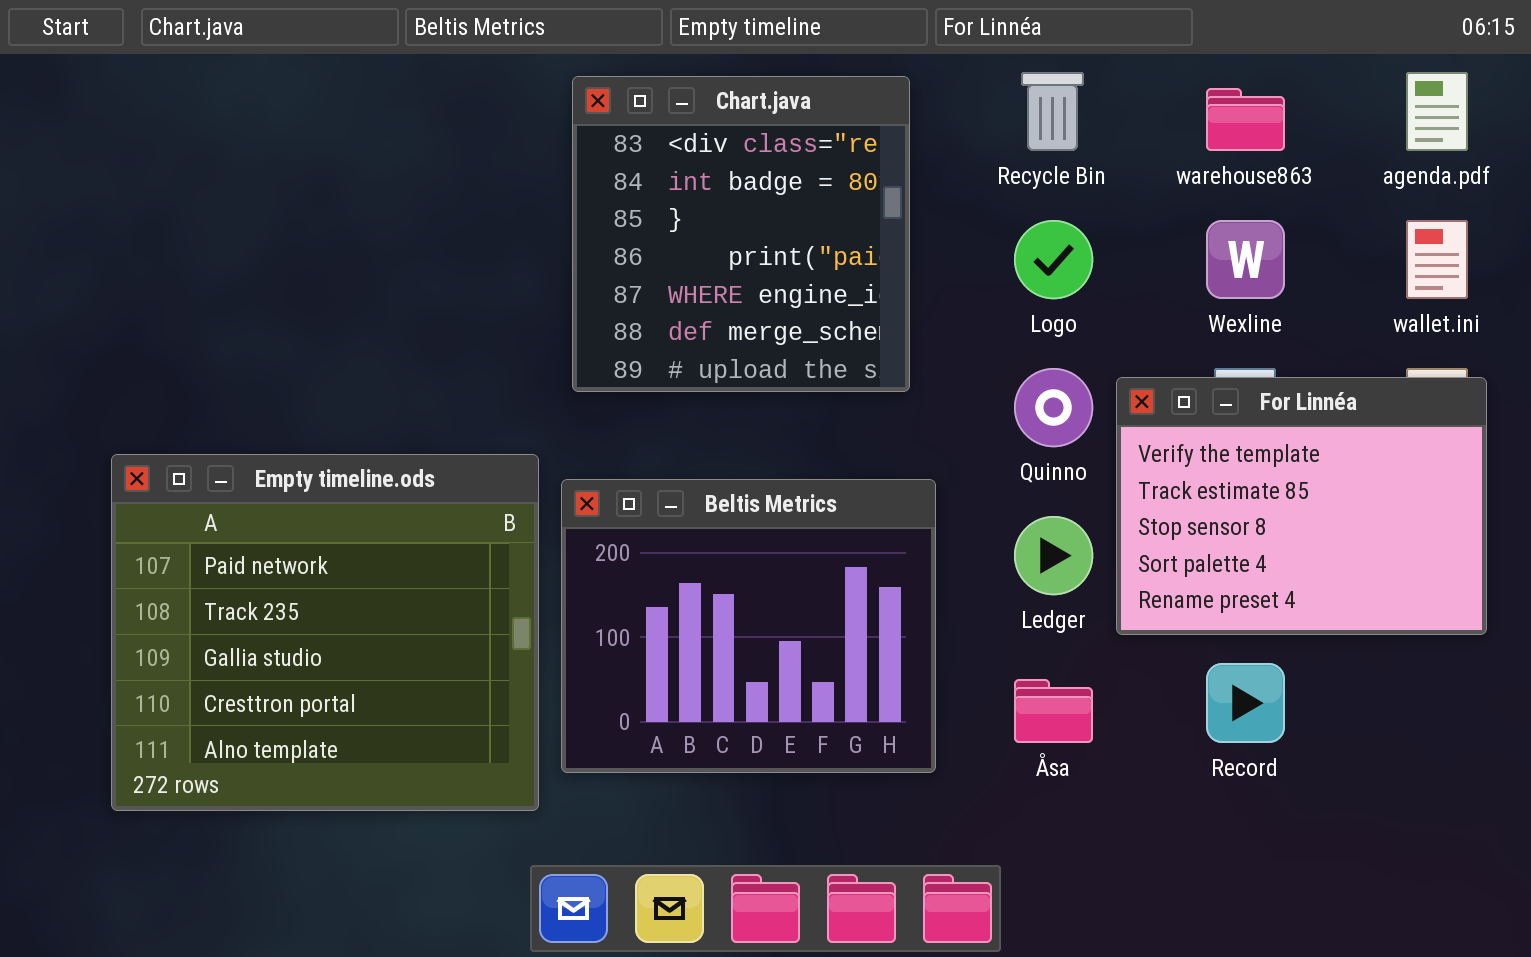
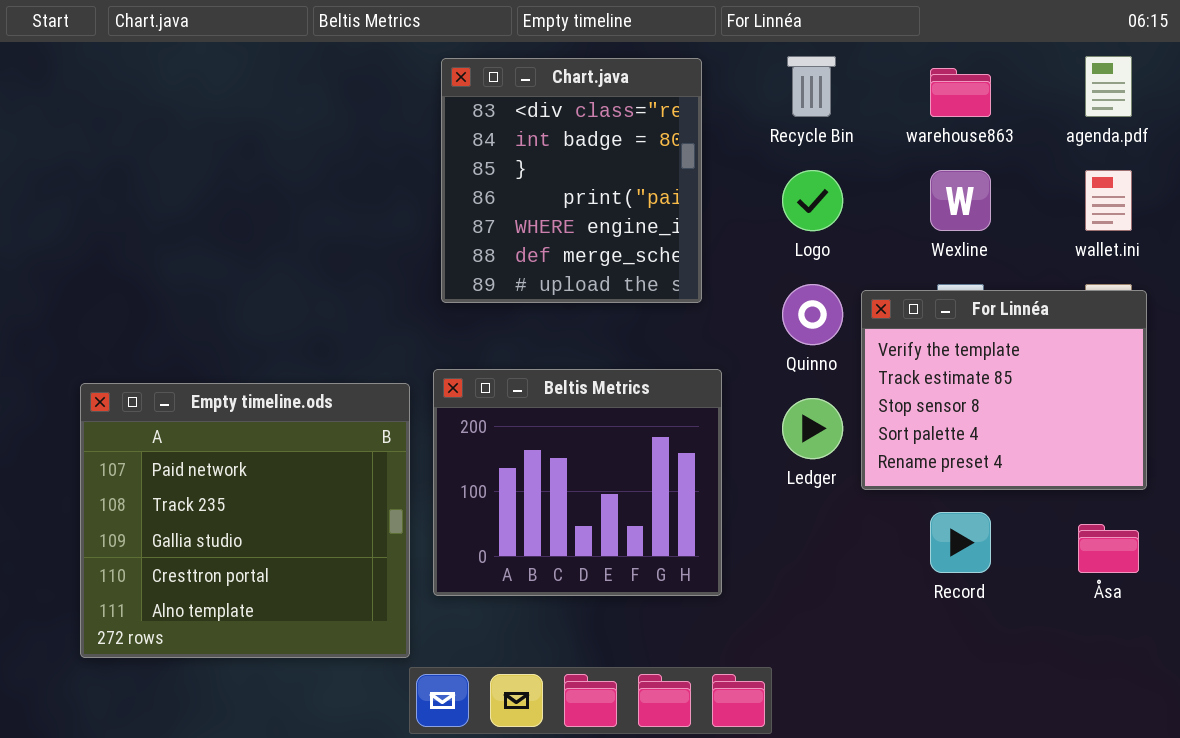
Empty timeline.ods: [111,454,539,811] -> [80,383,410,658], moved
Åsa: [1014,679,1093,743] -> [1078,524,1139,573], moved

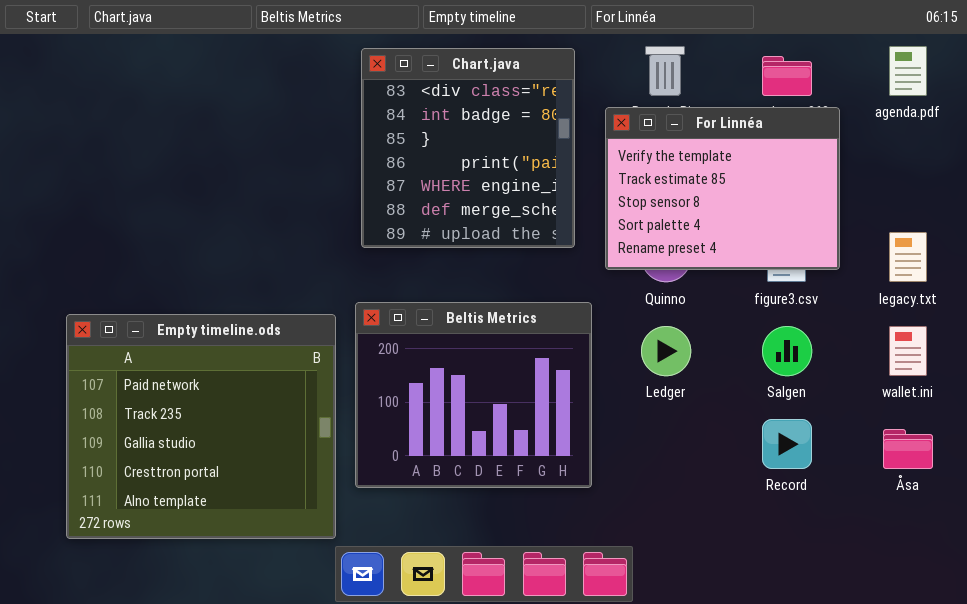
wallet.ini: [1085,170,1132,231] -> [889,326,927,376], moved
For Linnéa: [861,290,1147,490] -> [605,107,840,270], moved

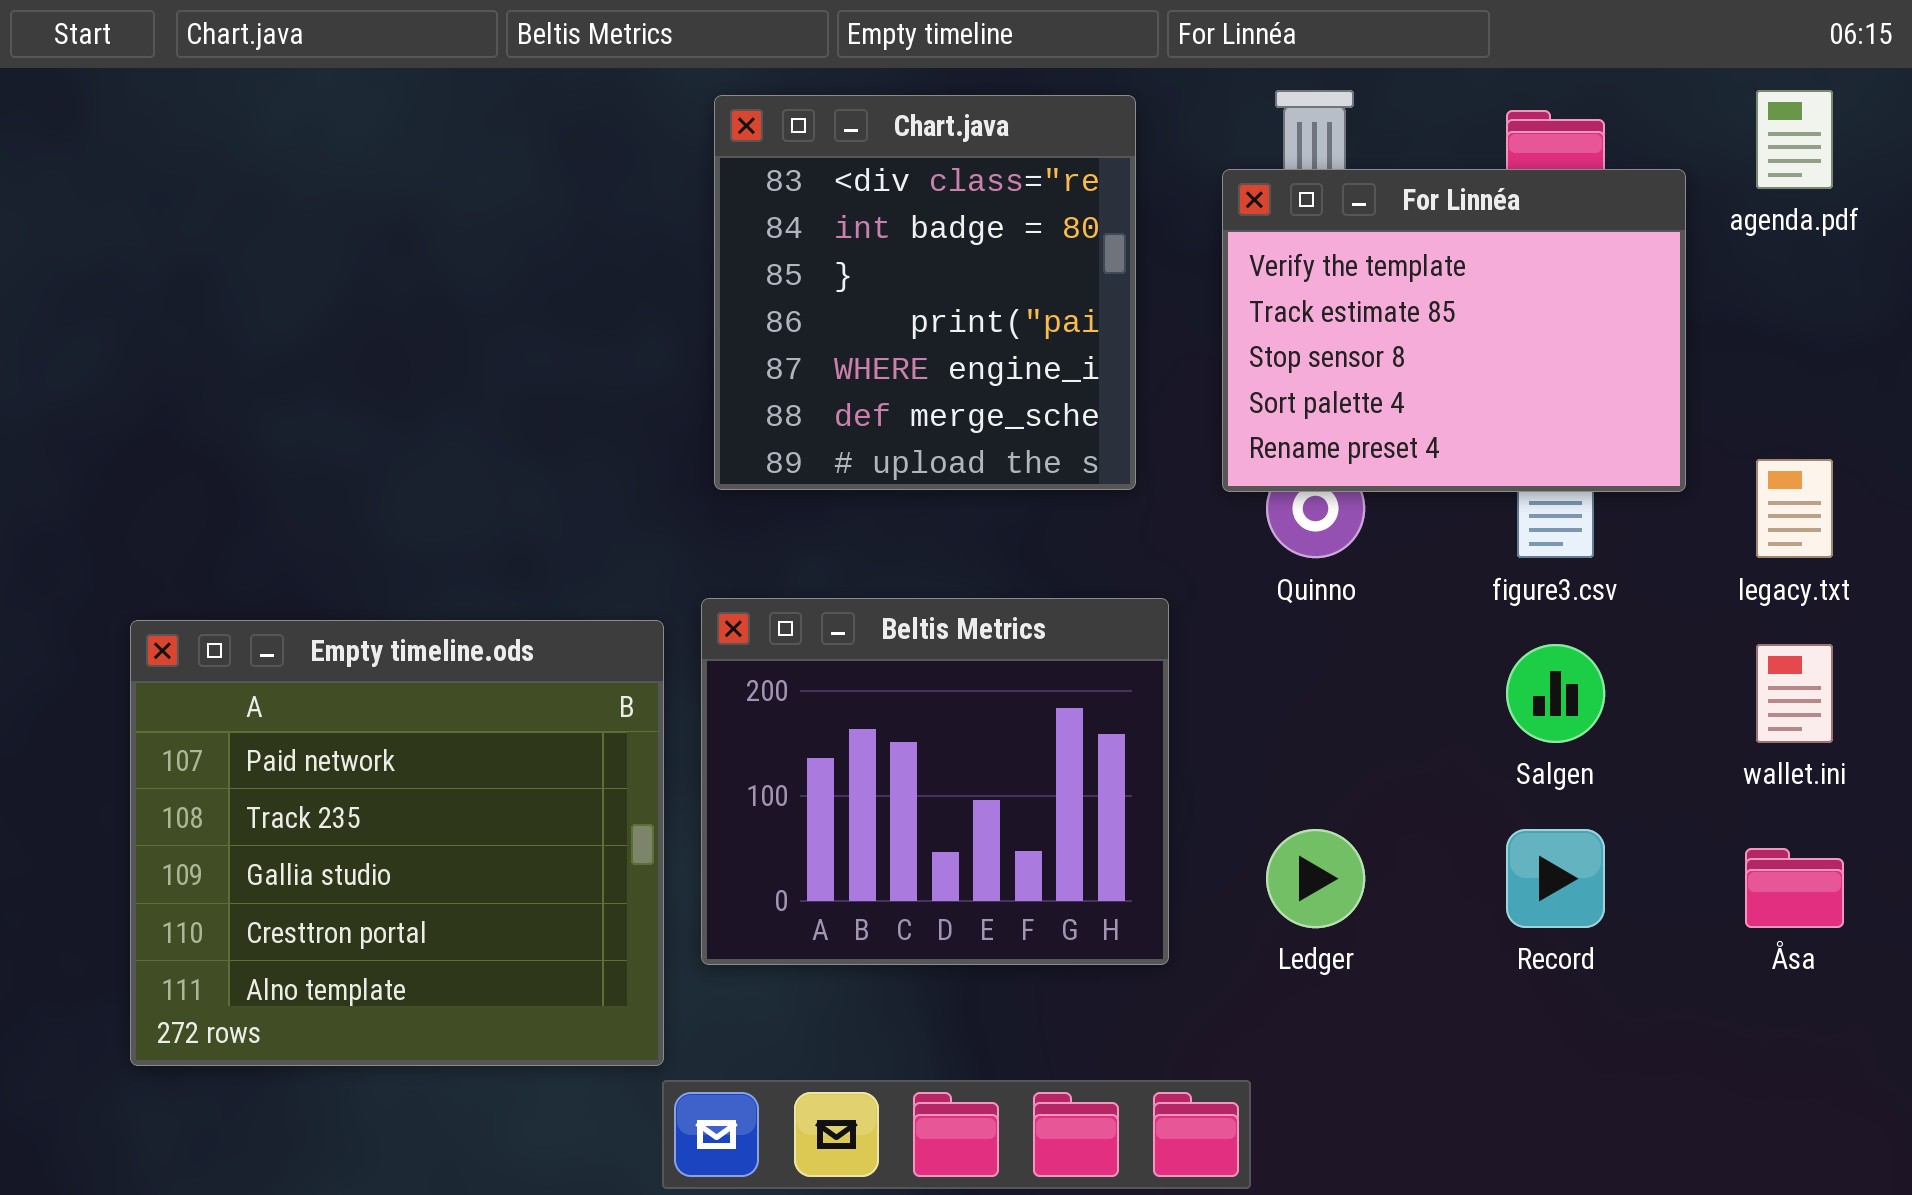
For Linnéa: [605,107,840,270] -> [1222,169,1686,492], moved
Ledger: [641,326,691,376] -> [1266,829,1365,928], moved

